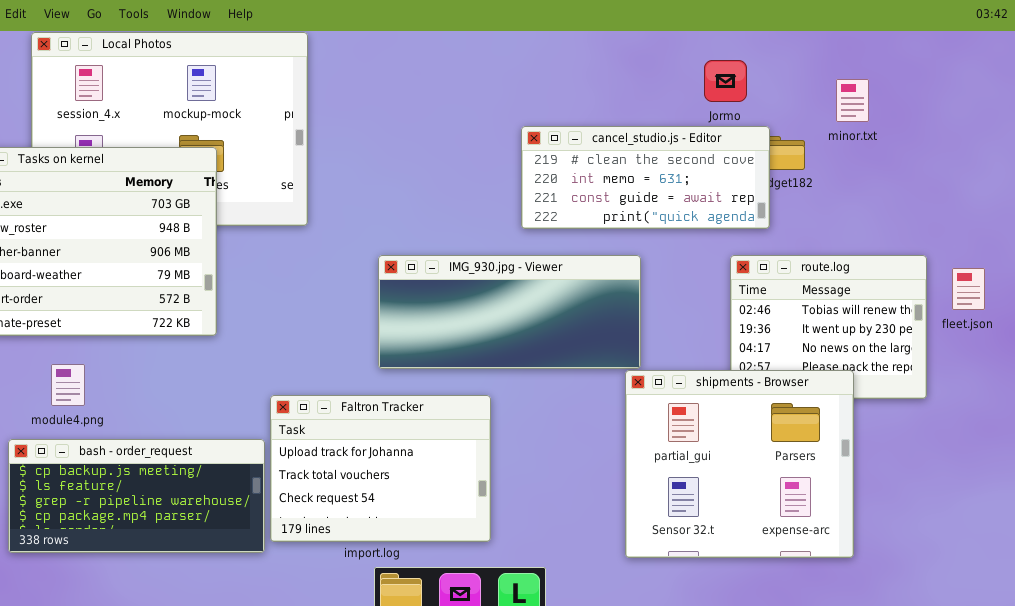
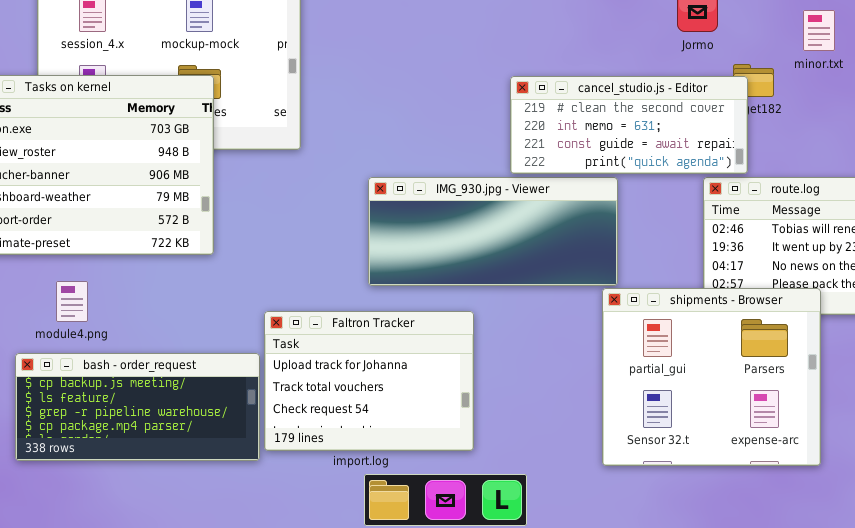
cancel_studio.js - Editor: [521,126,770,229] -> [510,76,748,174], moved

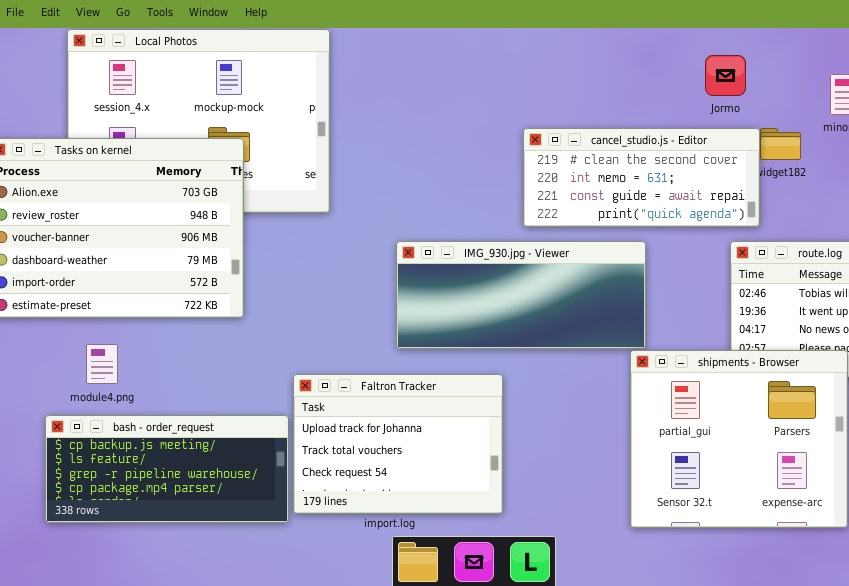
cancel_studio.js - Editor: [510,76,748,174] -> [523,128,760,227], moved

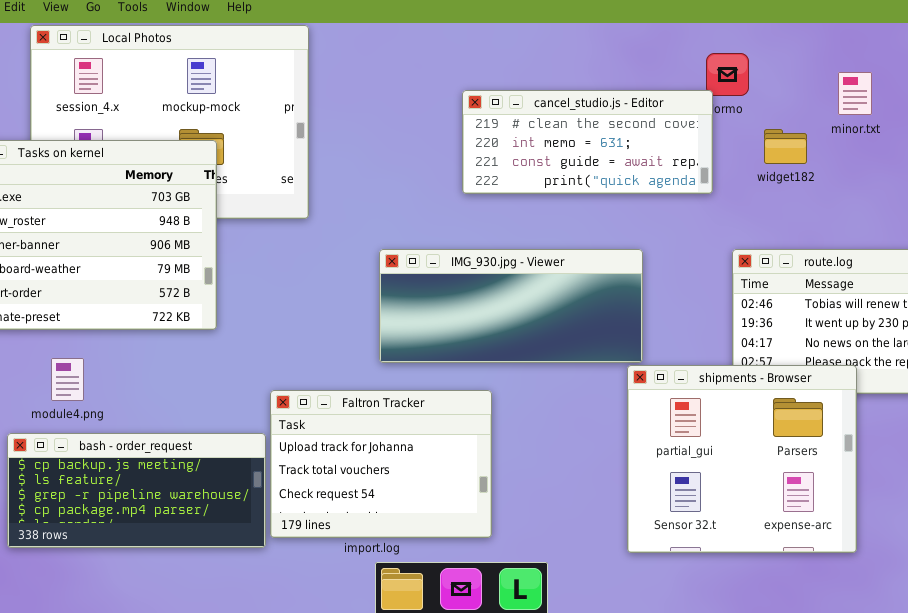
cancel_studio.js - Editor: [523,128,760,227] -> [462,90,713,194], moved

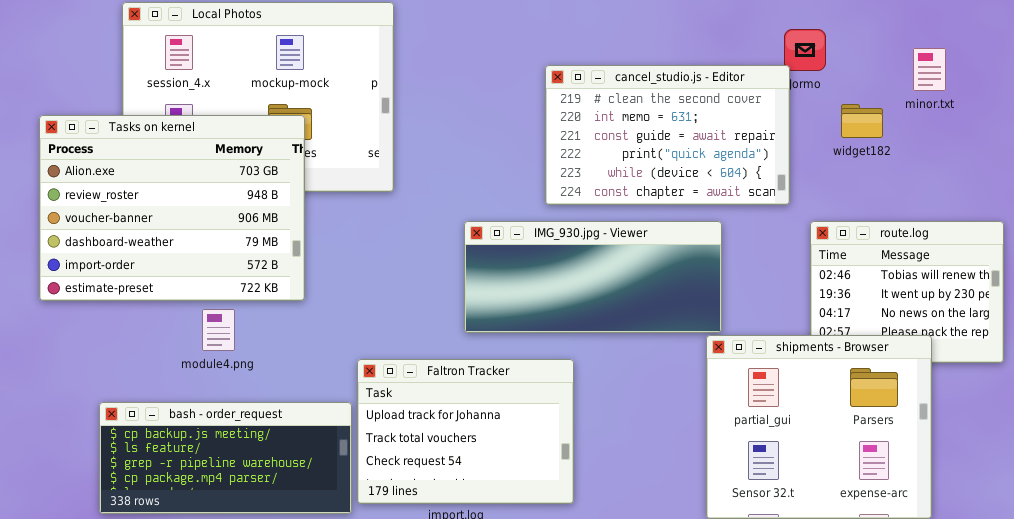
cancel_studio.js - Editor: [462,90,713,194] -> [545,65,790,205], resized
module4.png: [51,358,84,401] -> [202,309,235,351], moved

